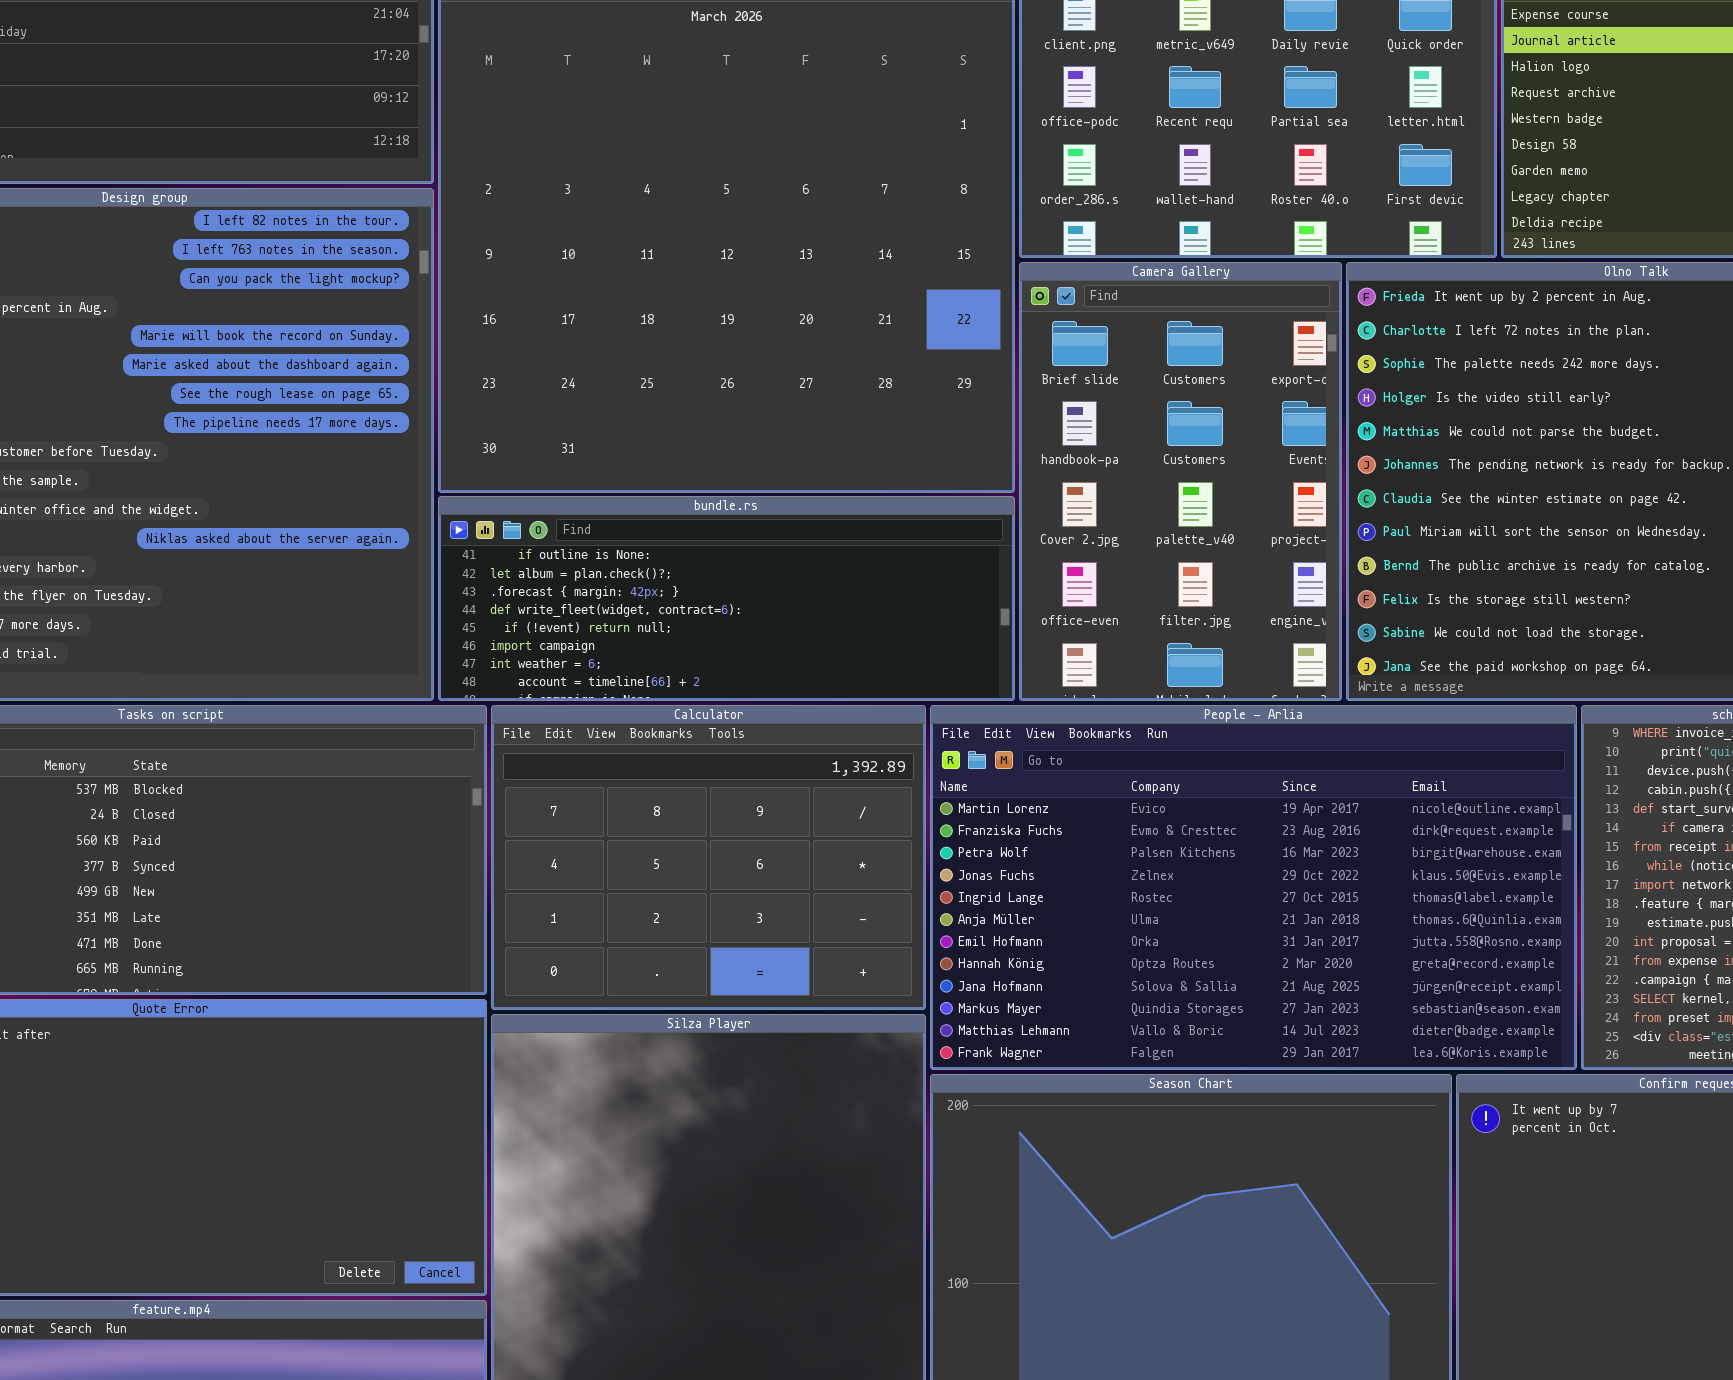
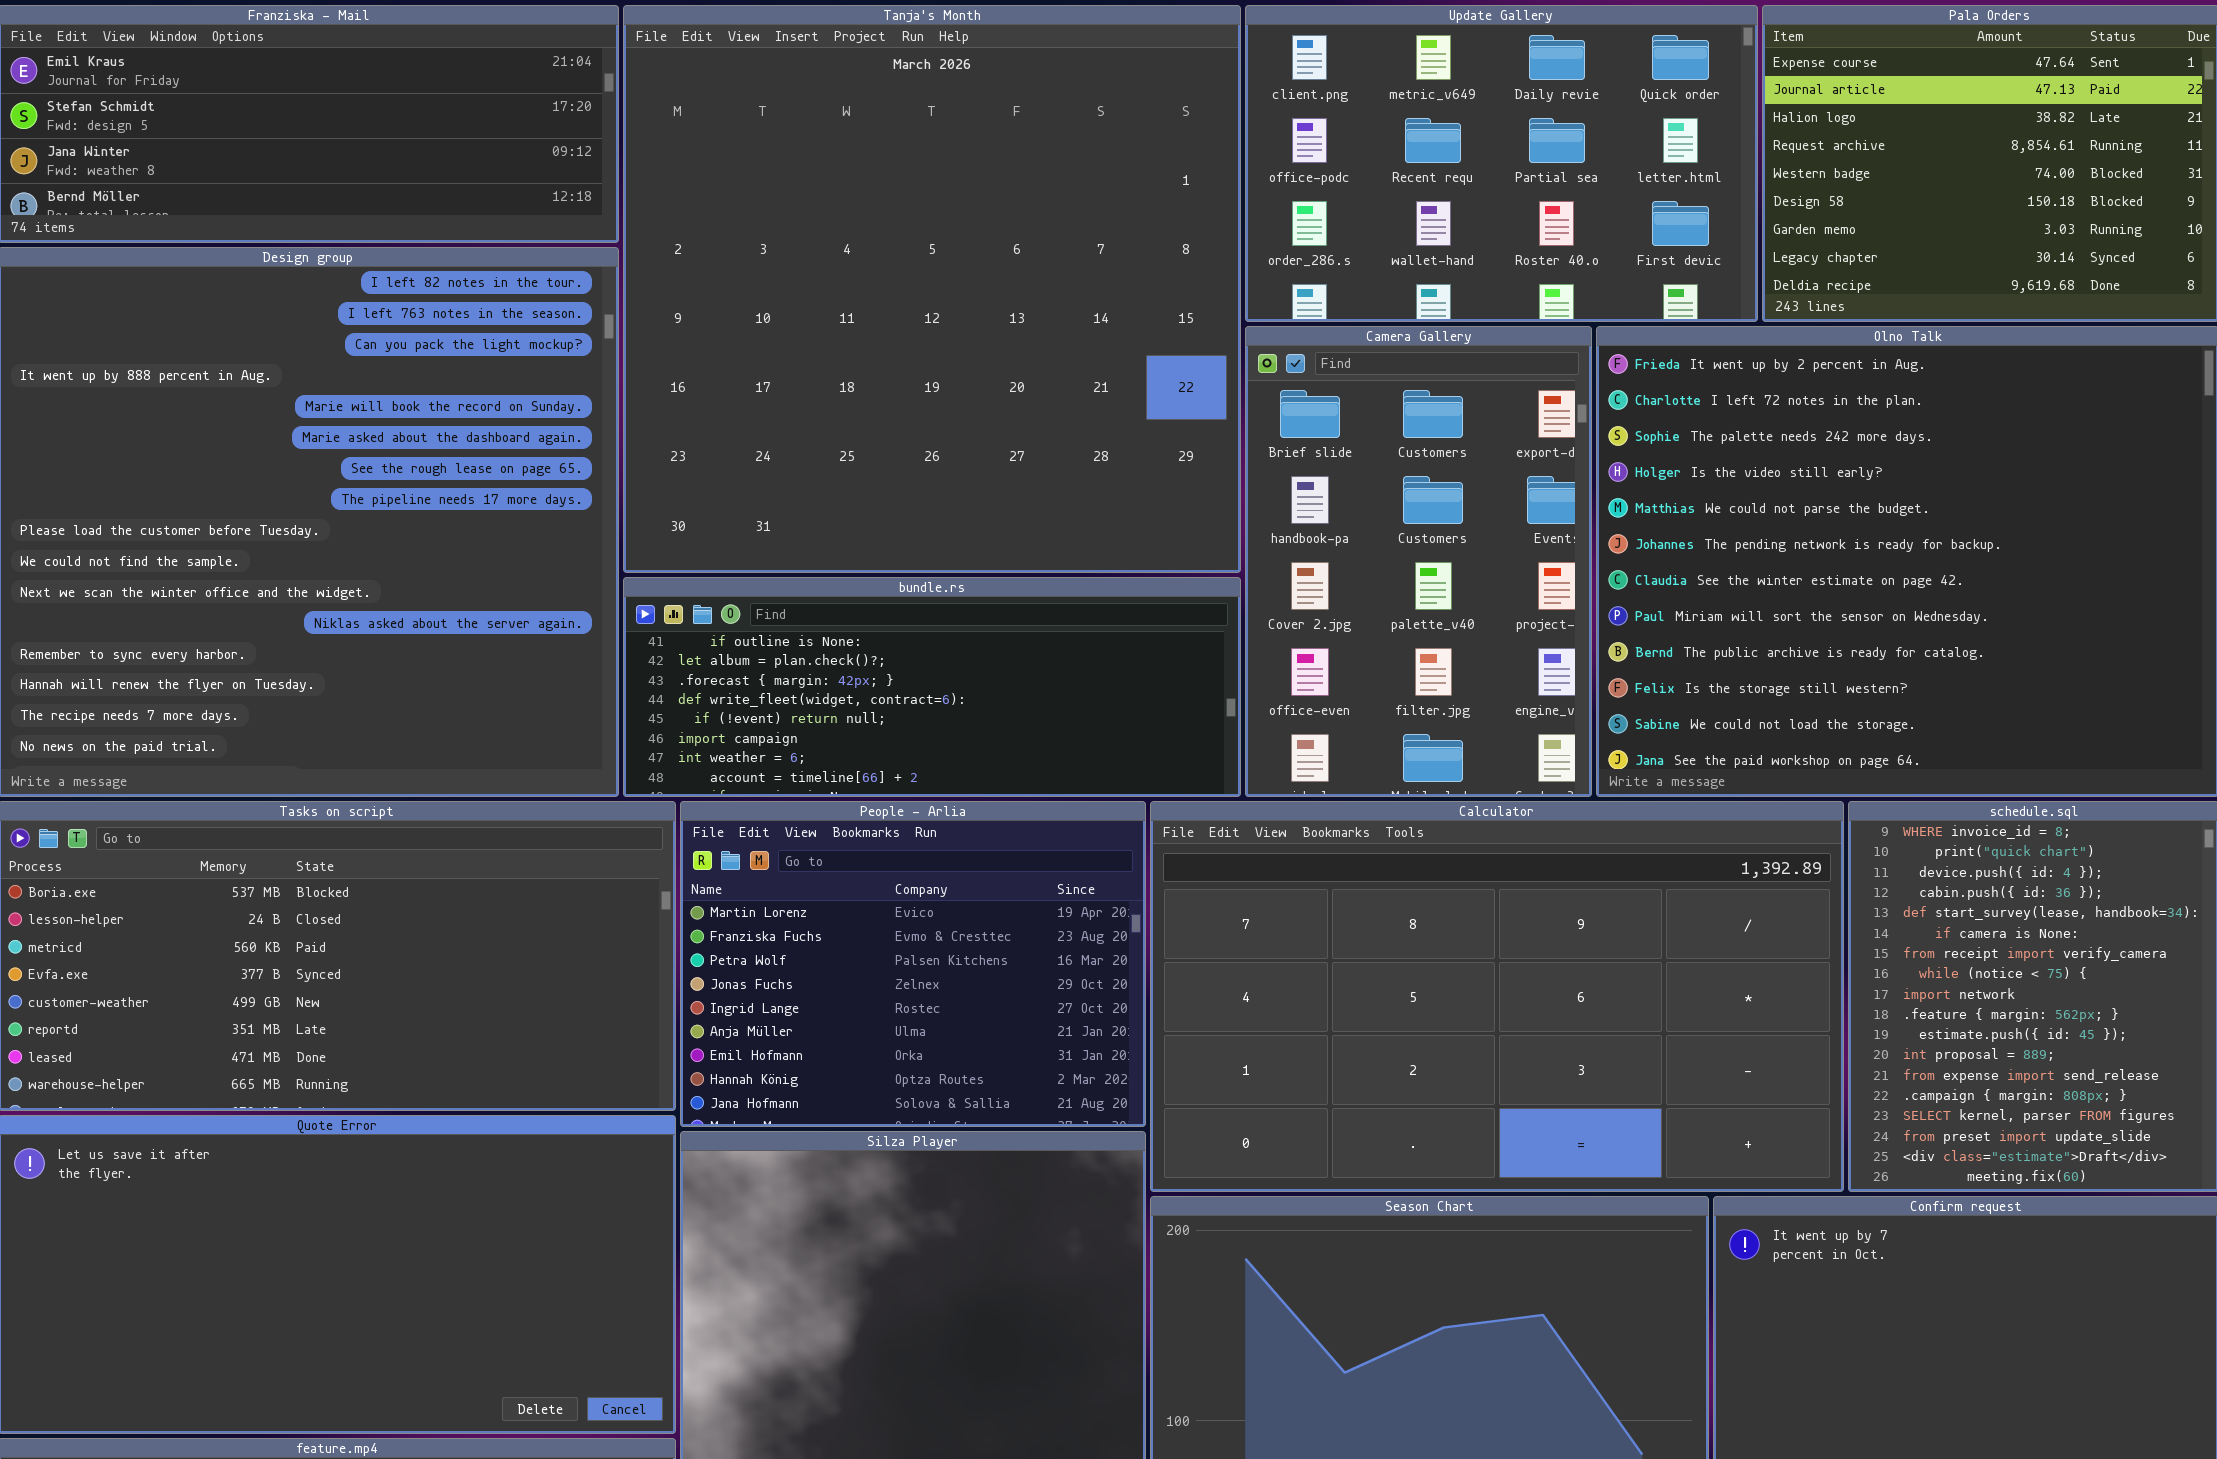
Calculator: [491,705,926,1010] -> [1150,801,1844,1192], moved, resized
People - Arlia: [930,705,1577,1070] -> [680,801,1146,1127], moved, resized

